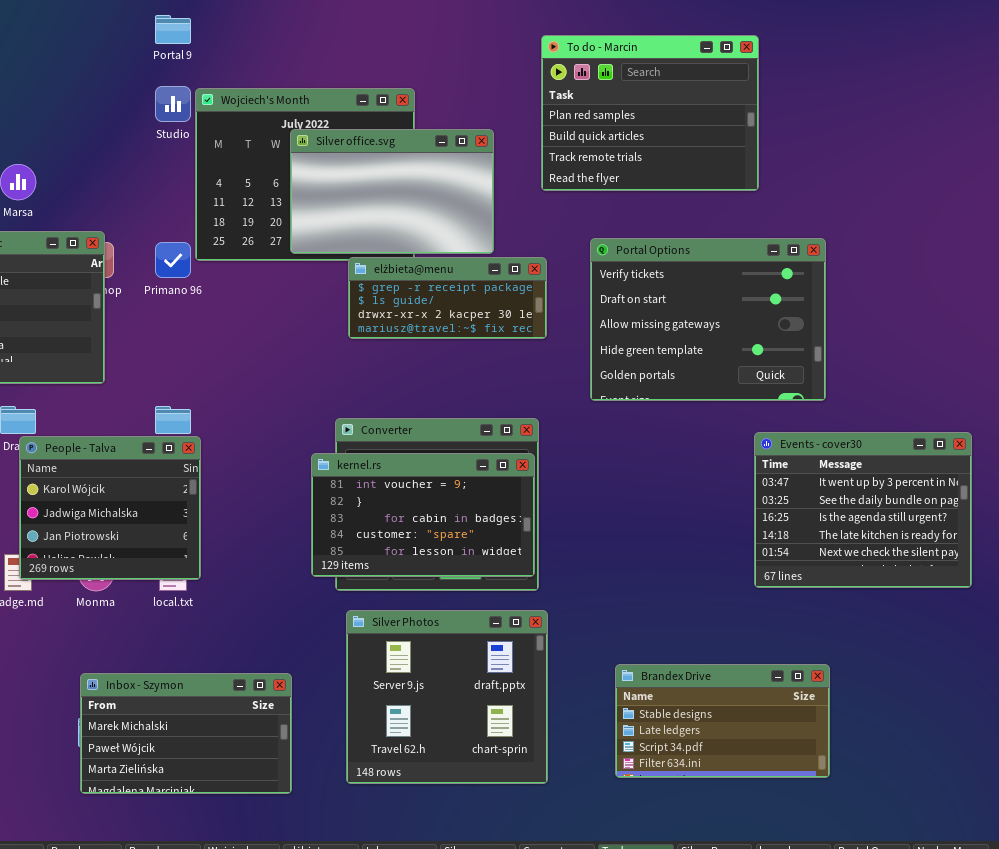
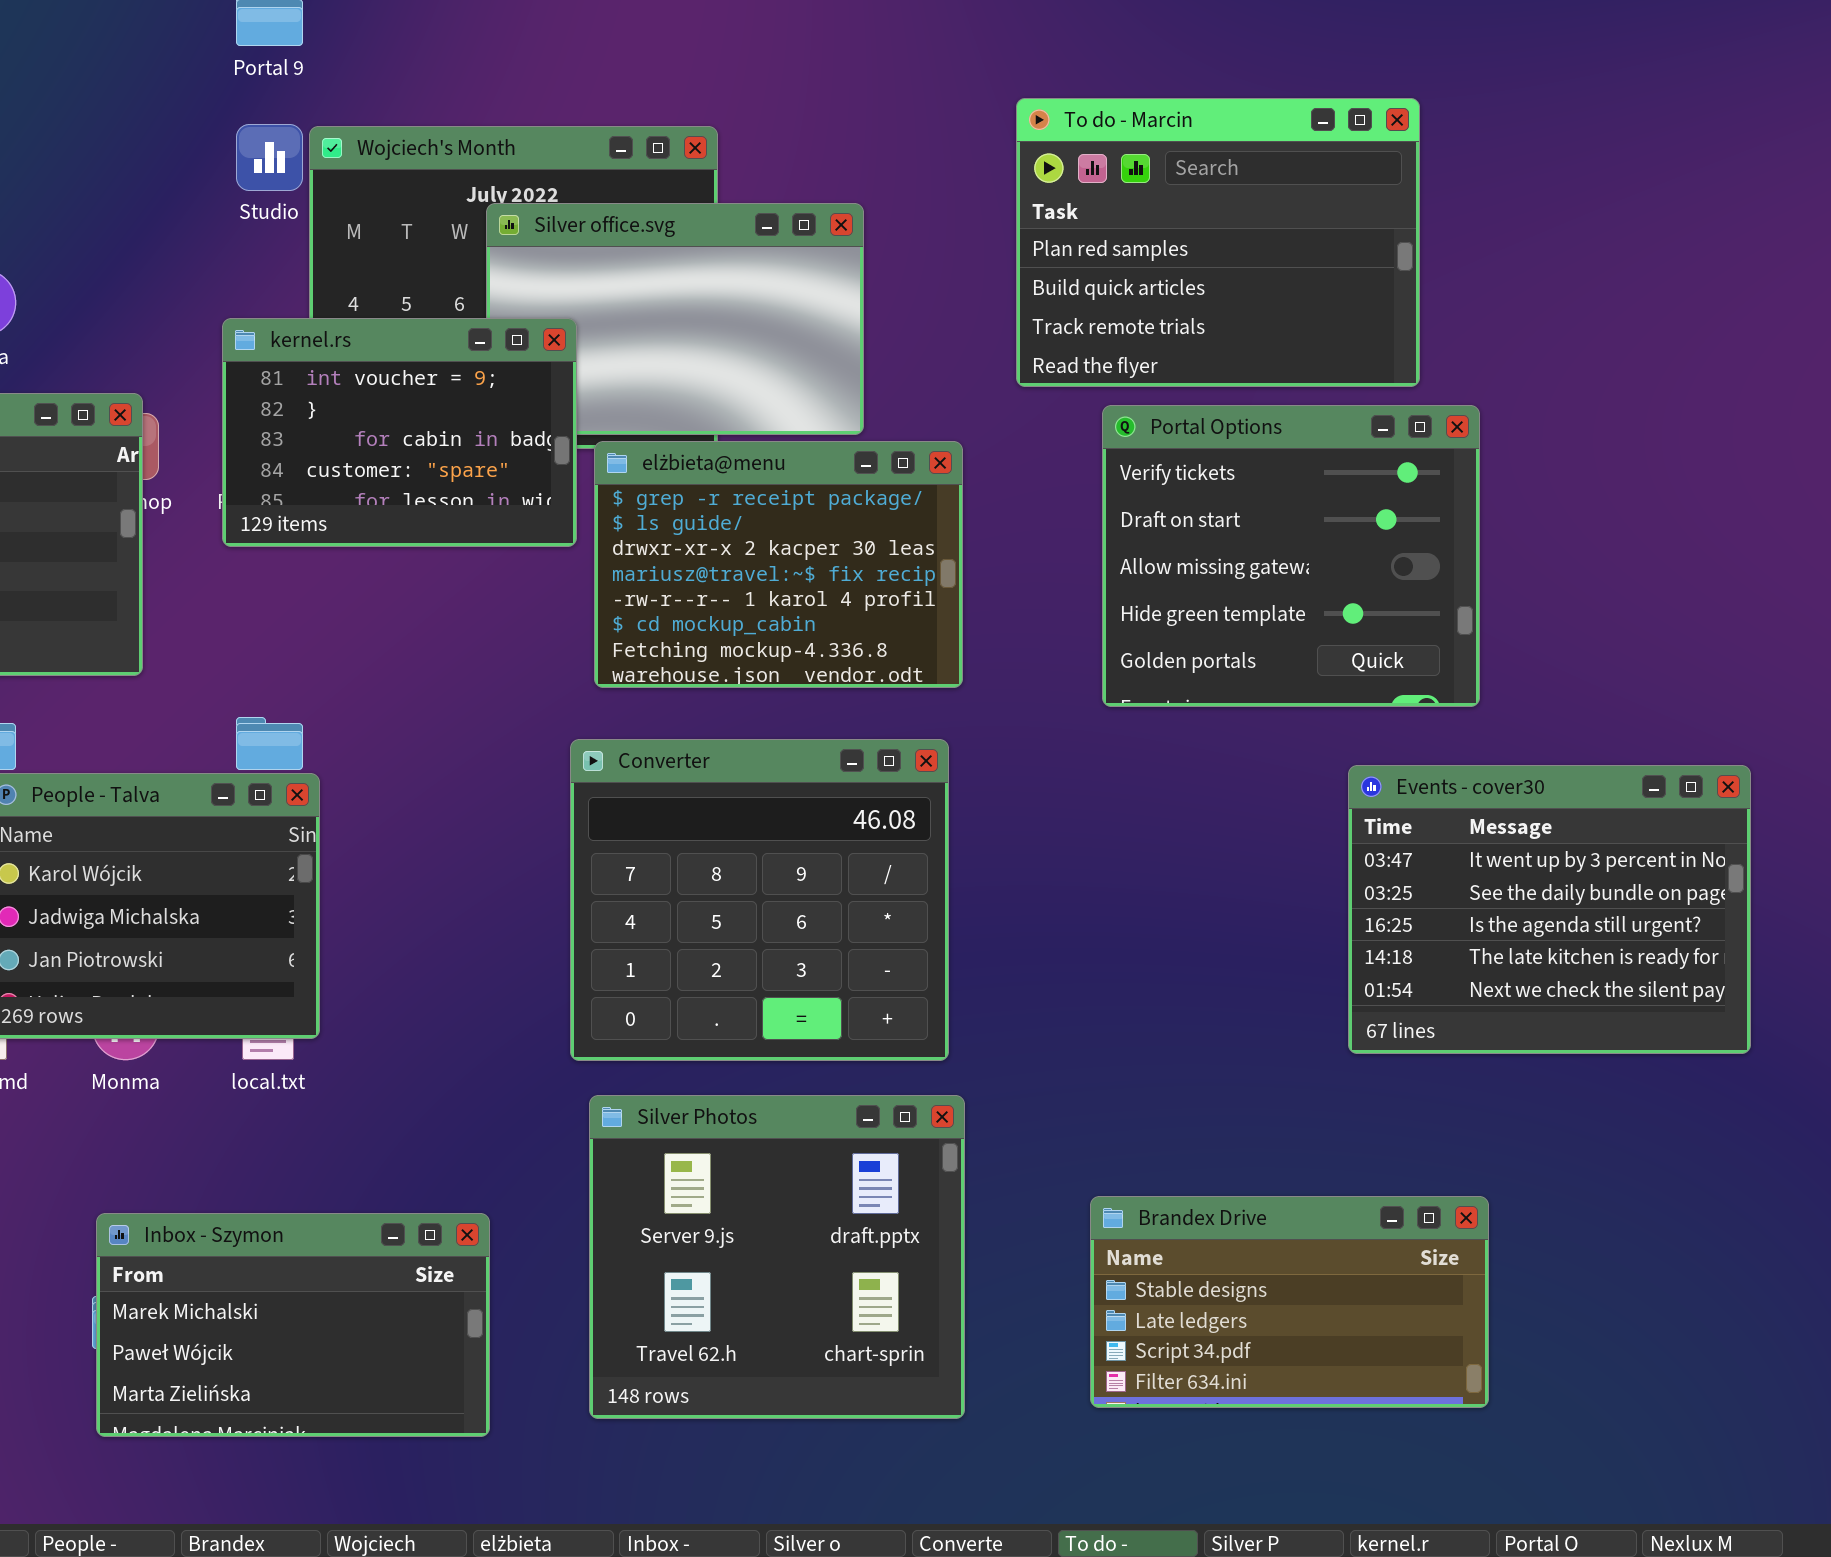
To do - Marcin: [541,35,759,191] -> [1016,98,1420,387], moved
Portal Options: [590,238,826,401] -> [1102,405,1480,707], resized
elżbieta@menu: [348,257,547,339] -> [594,441,963,688], resized
kernel.rs: [311,453,535,577] -> [222,318,577,547], moved, resized

